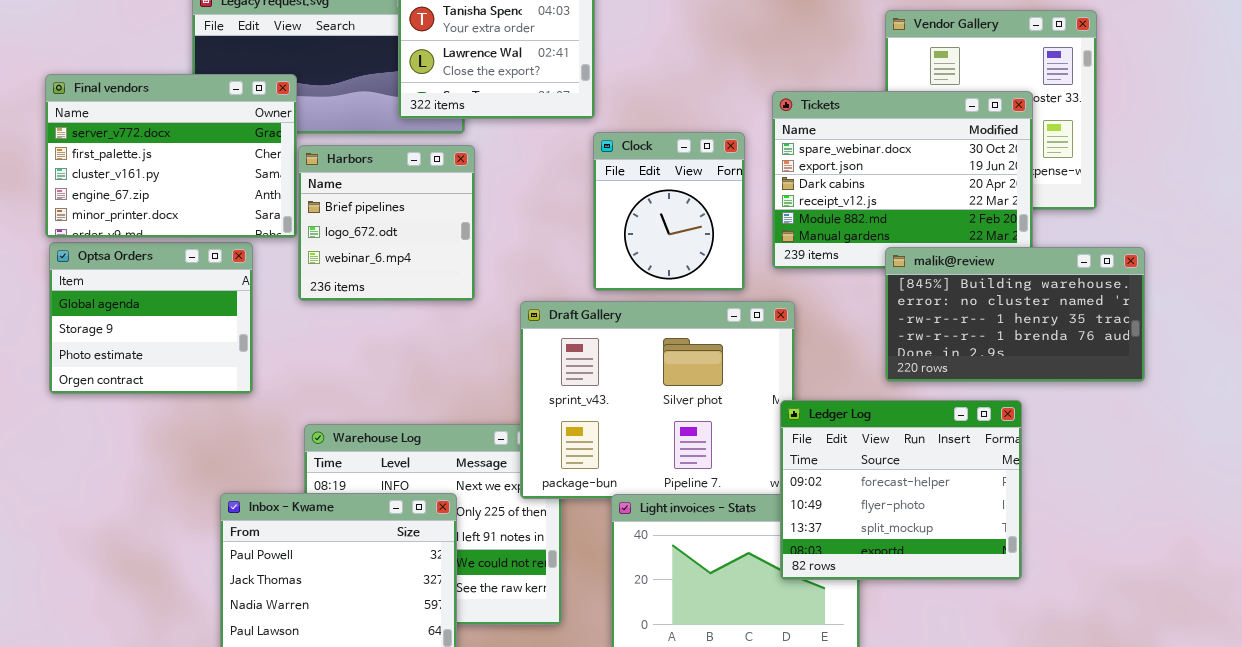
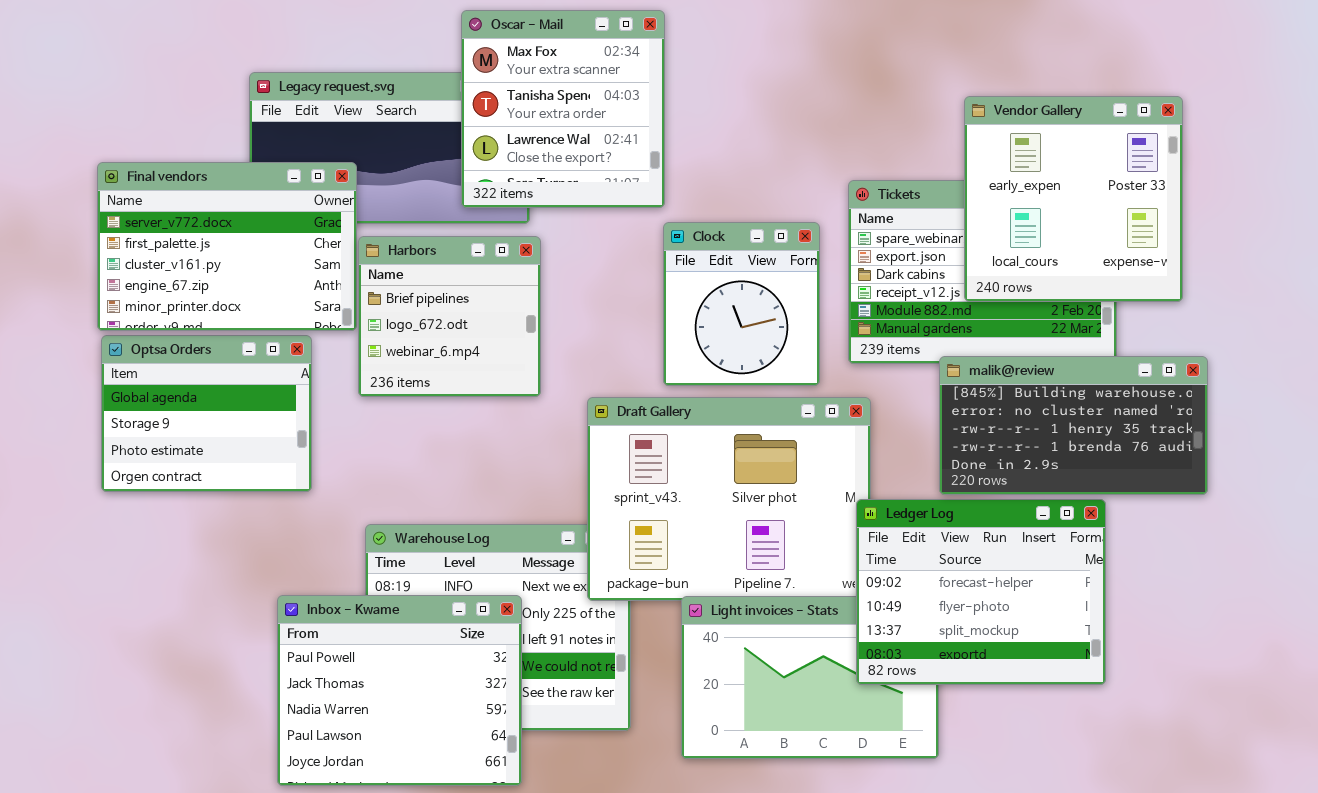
Vendor Gallery: [885,10,1097,210] -> [964,96,1183,302], raised
malik@review: [885,247,1145,382] -> [939,356,1208,495], moved

